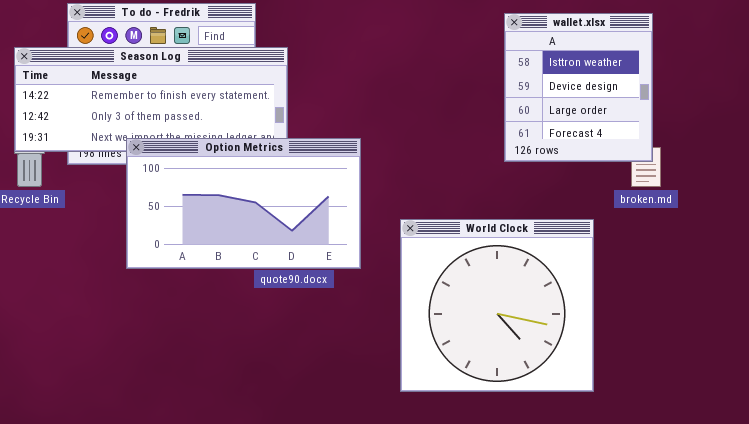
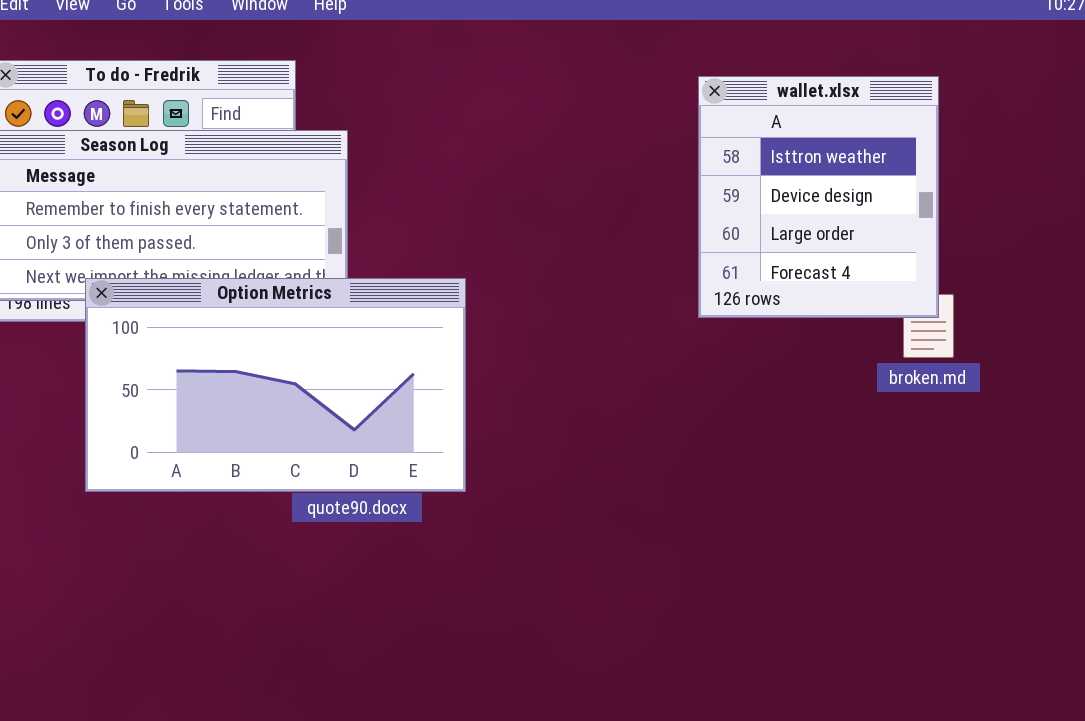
World Clock: [400,219,594,392] -> none, closed

